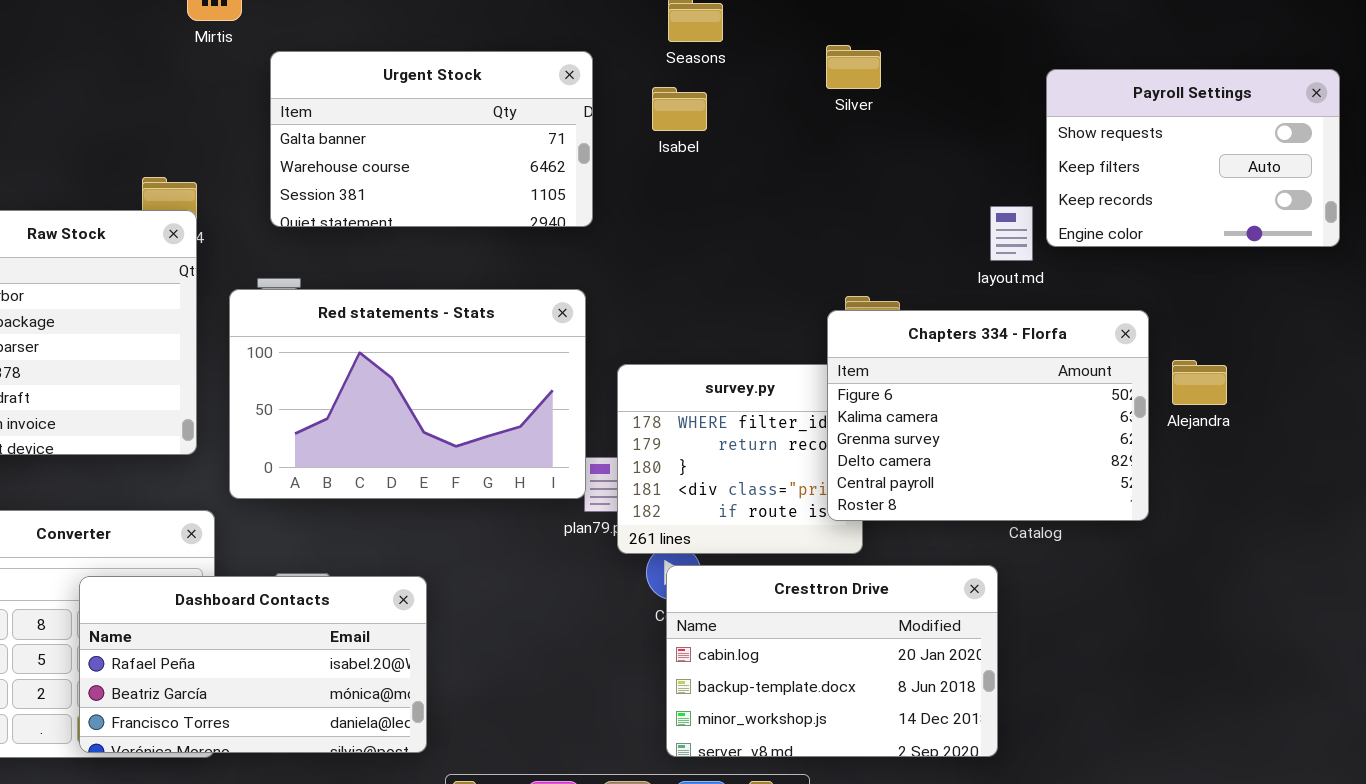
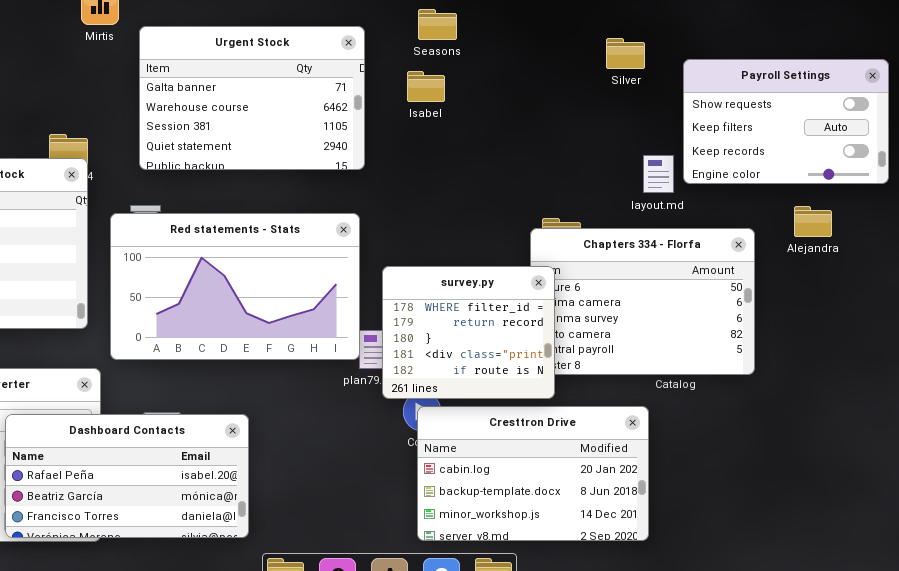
Silver: [826,45,881,89] -> [606,38,645,69], moved
Urgent Stock: [270,51,593,227] -> [139,26,365,170], resized
Alejandra: [1172,360,1227,405] -> [794,206,832,237], moved
survey.py: [617,364,863,554] -> [382,266,555,399], raised

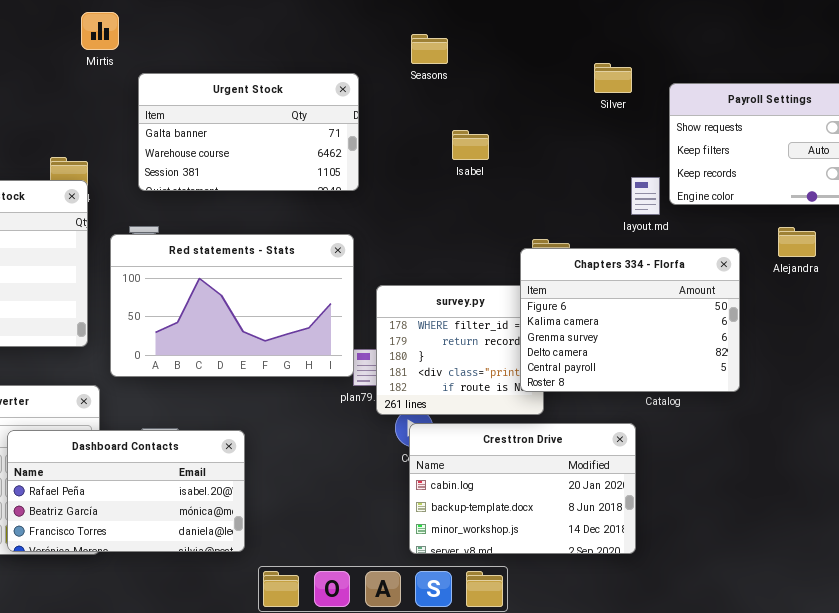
Urgent Stock: [139,26,365,170] -> [138,73,359,191], resized
Isabel: [407,71,445,102] -> [452,130,489,160], moved
Chapters 334 - Florfa: [530,228,755,375] -> [520,248,740,392], raised

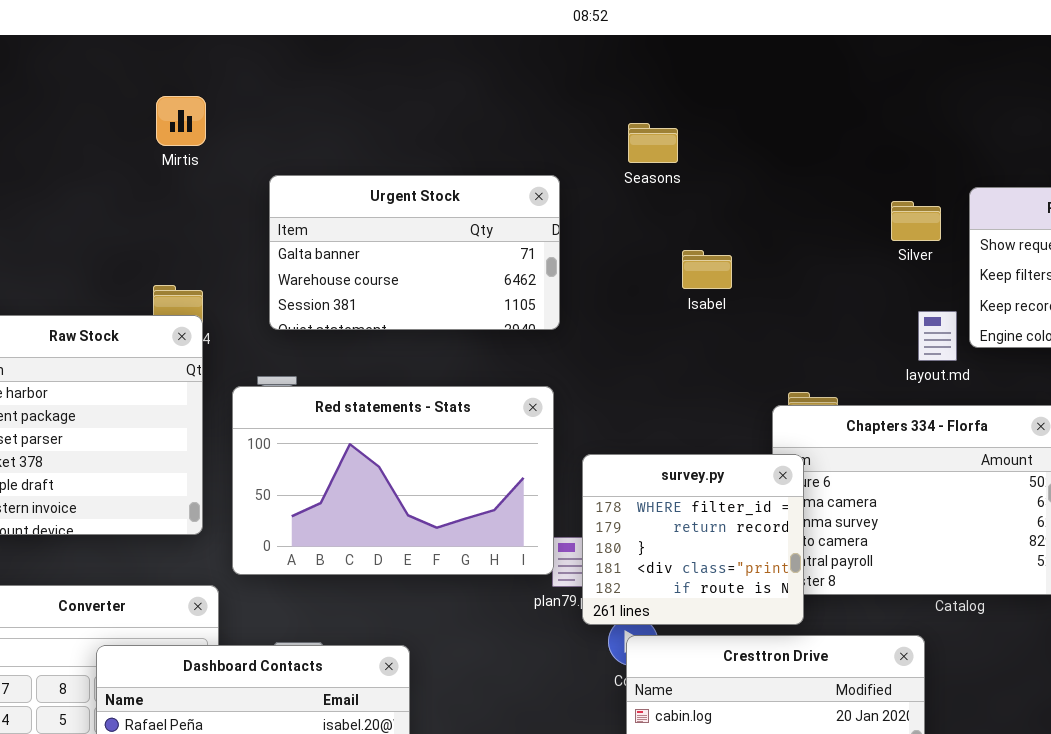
Mirtis: [81,12,119,50] -> [156,96,206,146], moved
Silver: [594,63,632,93] -> [891,201,941,241], moved
survey.py: [376,285,544,415] -> [582,454,804,625], raised

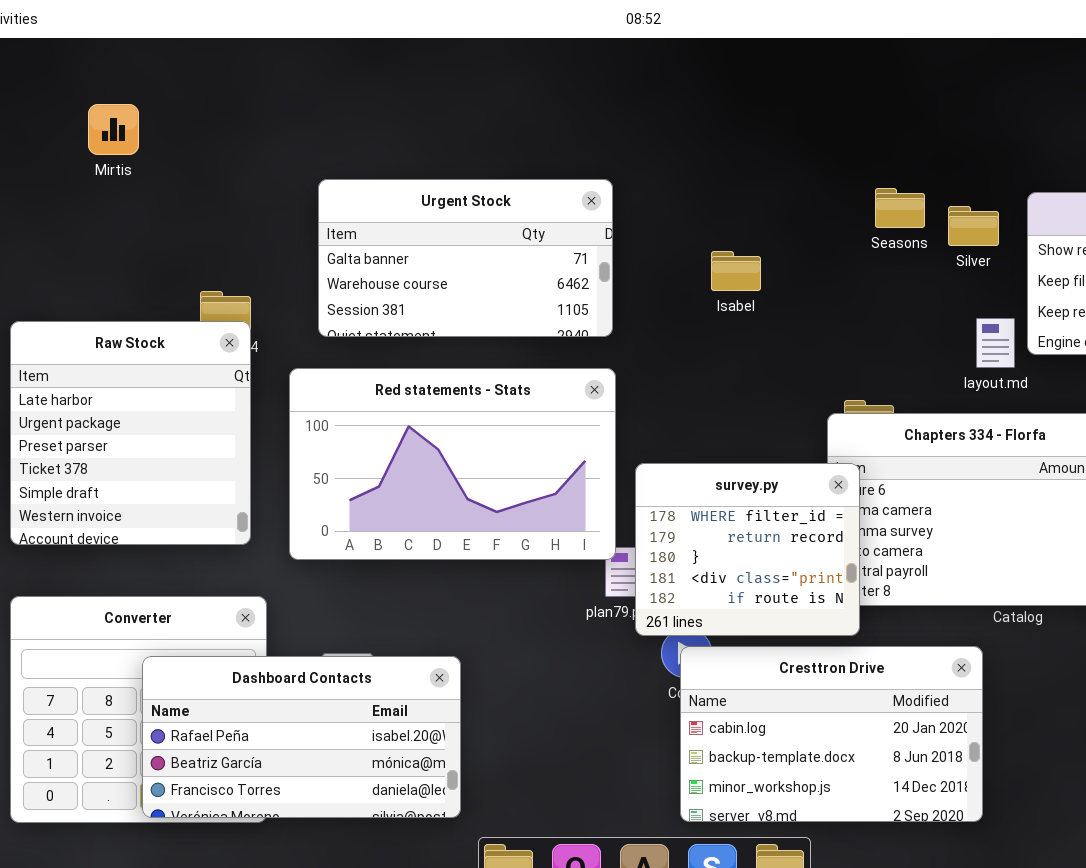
Mirtis: [156,96,206,146] -> [88,104,139,155], moved
Seasons: [628,123,678,163] -> [875,188,925,228], moved
Isabel: [682,250,732,289] -> [711,251,761,291], moved
Red statements - Stats: [232,386,554,575] -> [289,368,616,560], moved

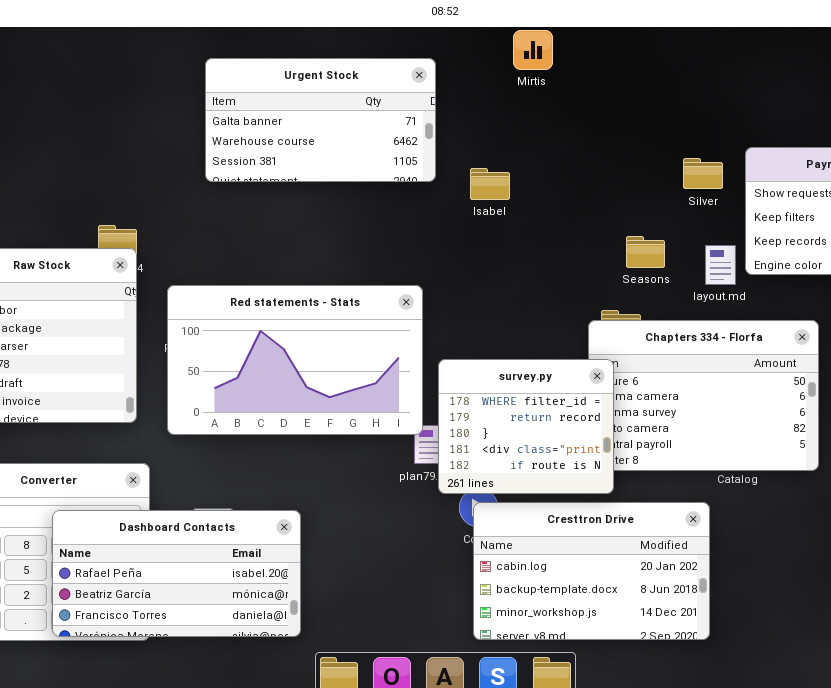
Mirtis: [88,104,139,155] -> [513,30,553,70], moved
Urgent Stock: [318,179,613,337] -> [205,58,436,182], moved
Seasons: [875,188,925,228] -> [626,236,665,268], moved
Isabel: [711,251,761,291] -> [470,168,510,200], moved

